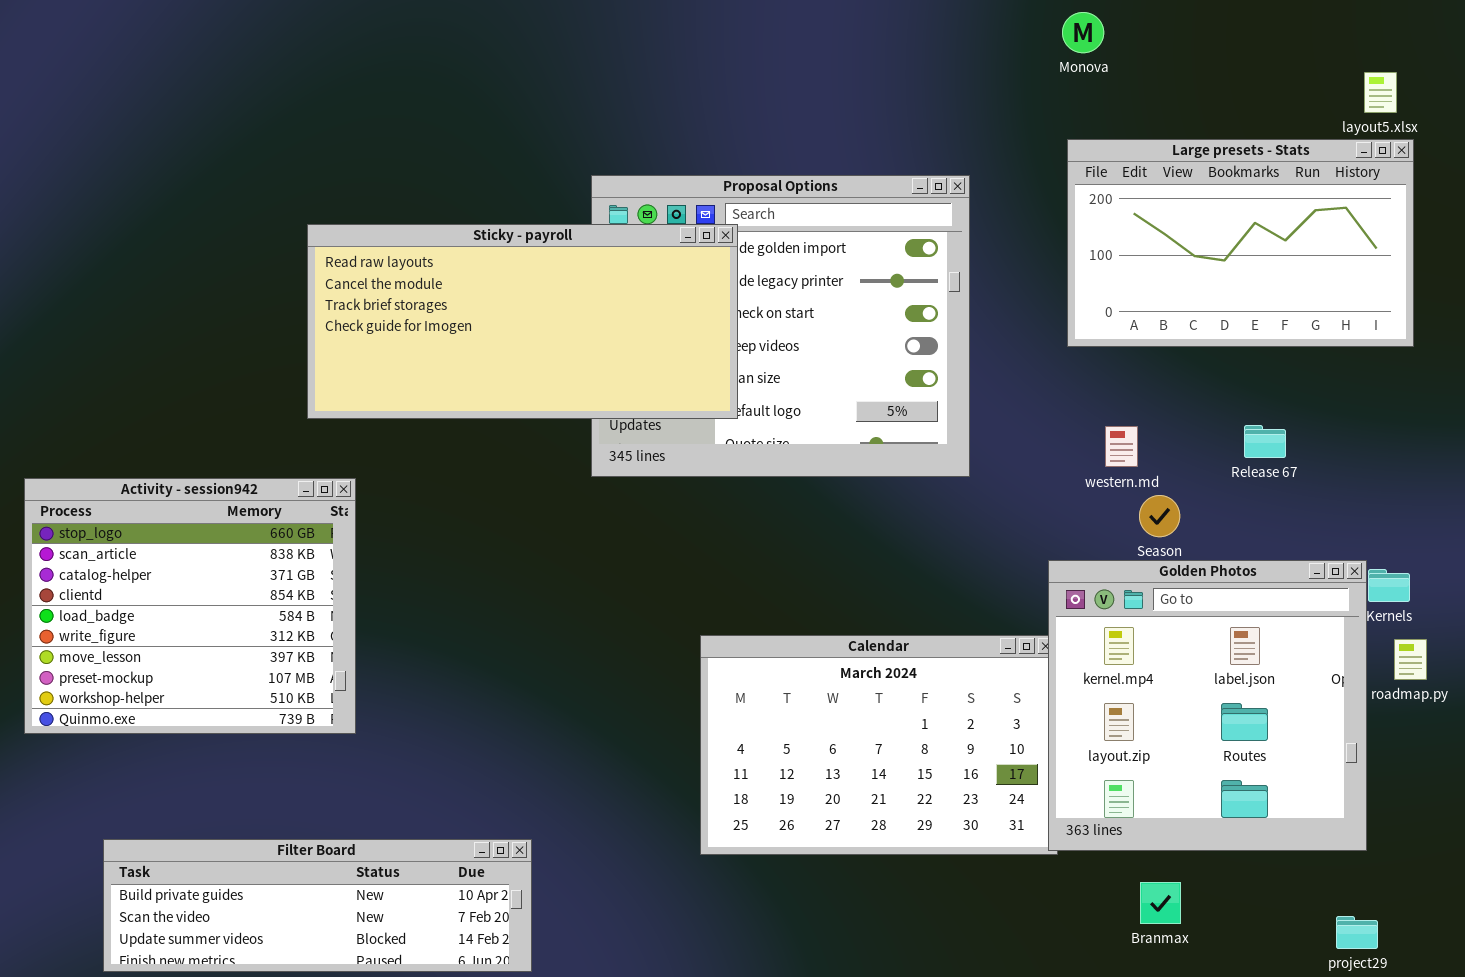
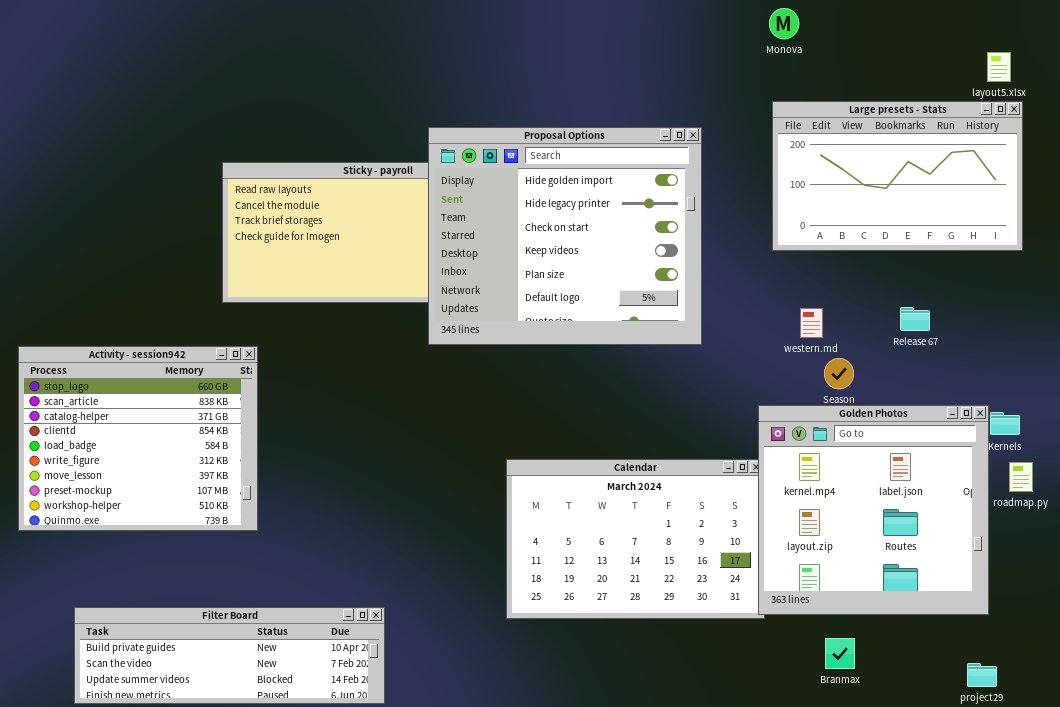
Proposal Options: [591,175,970,477] -> [428,127,702,345], raised

